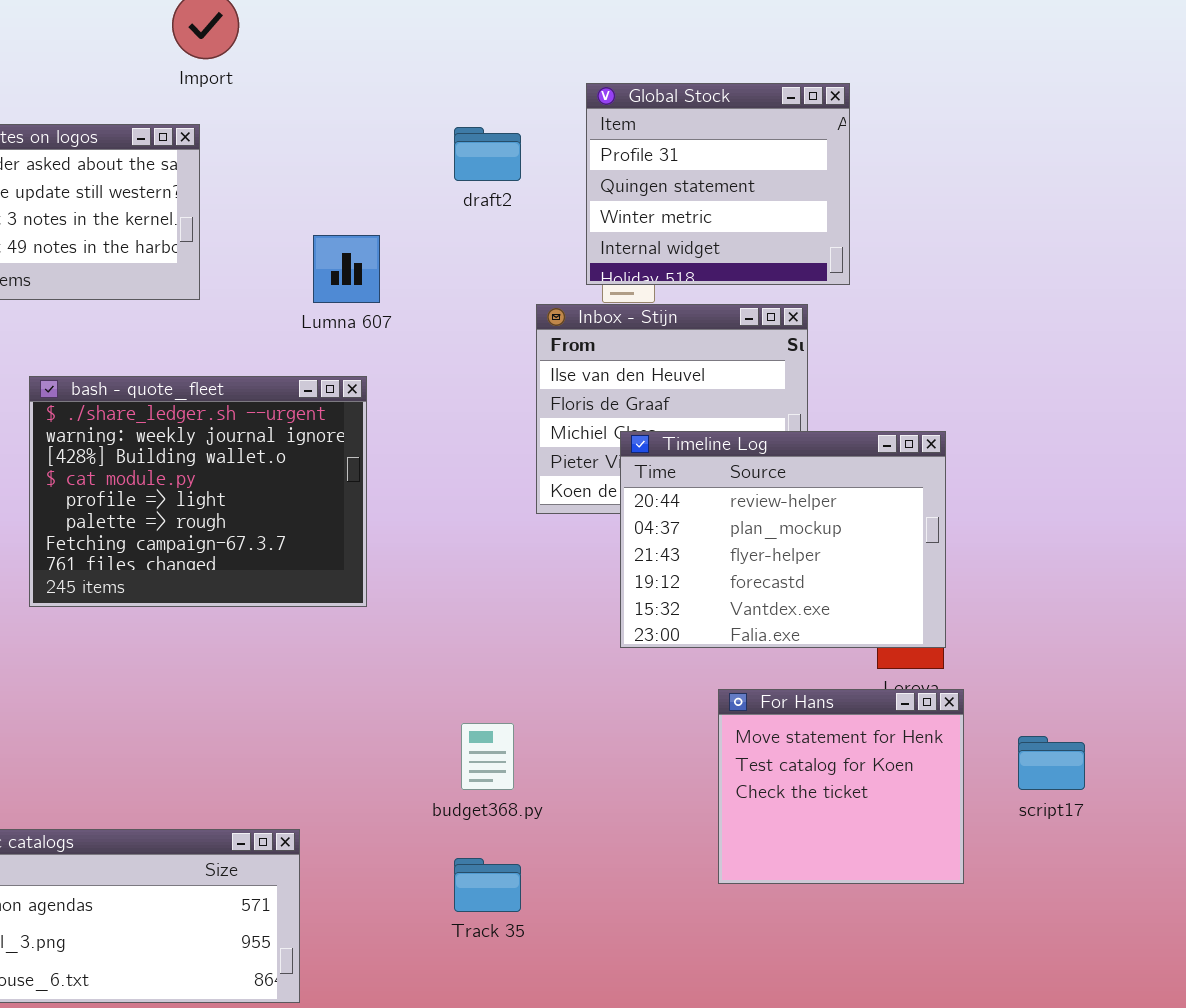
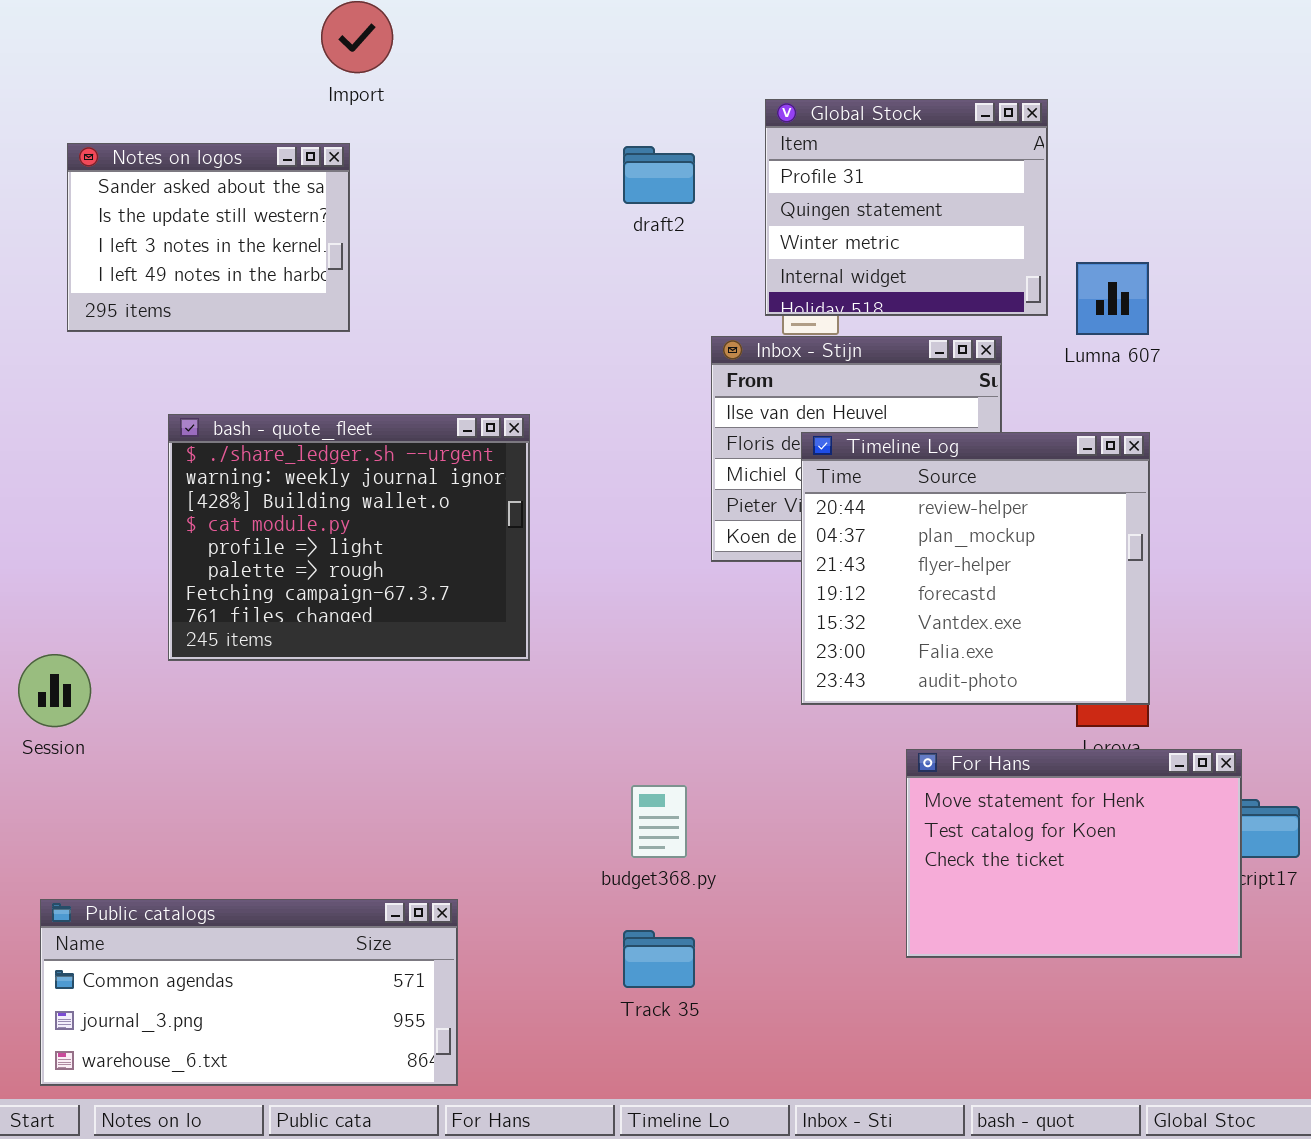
Lumna 607: [313,235,380,303] -> [1076,262,1149,335], moved
Timeline Log: [620,431,946,648] -> [801,432,1150,705], resized
For Hans: [718,689,964,884] -> [906,749,1242,958], resized

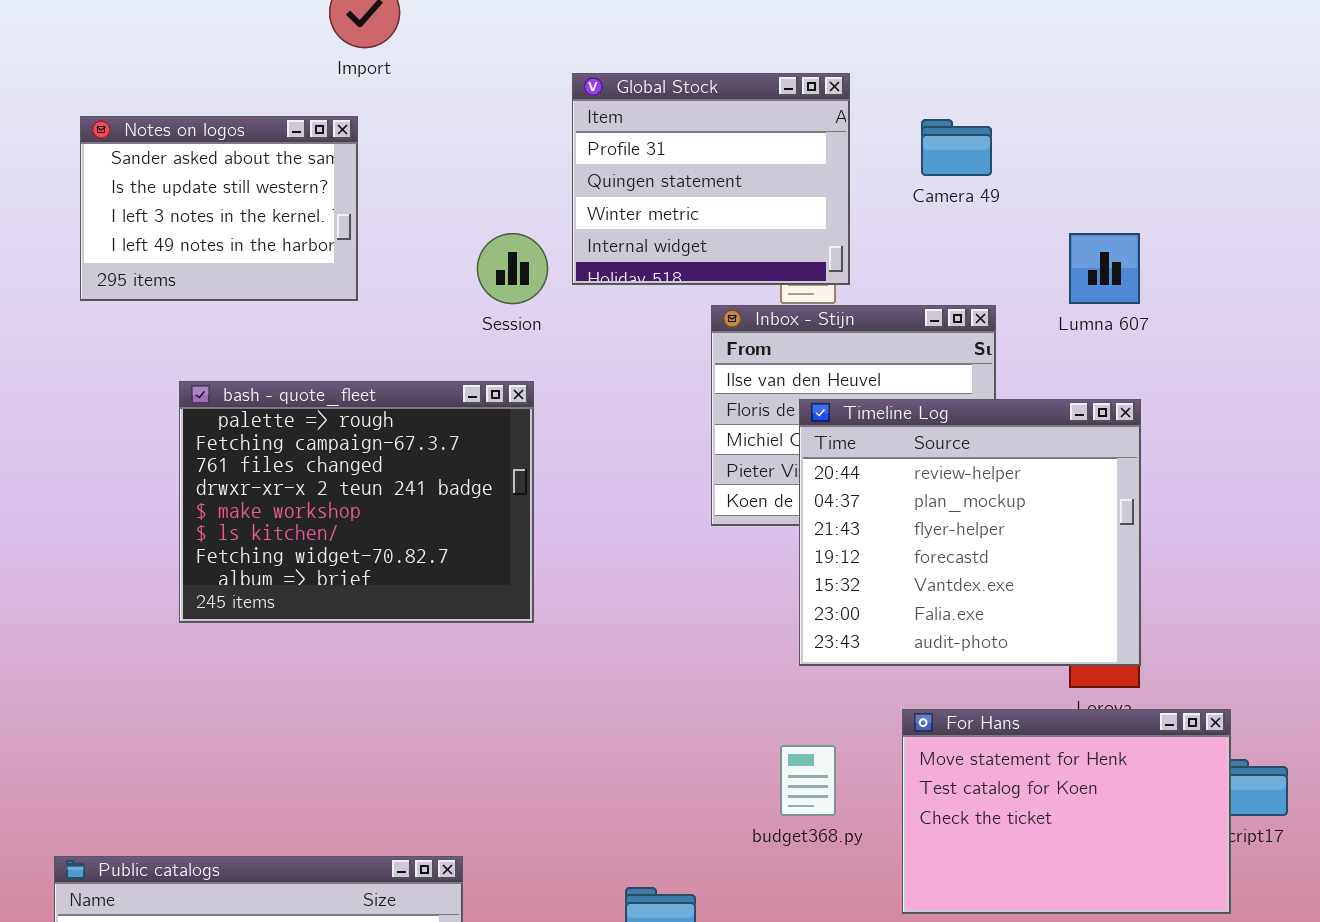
Global Stock: [765,99,1048,316] -> [572,73,850,285], moved
bash - quote_fleet: [168,414,530,661] -> [179,381,534,623], scrolled down 5 rows
Session: [18,654,91,727] -> [477,233,548,304], moved
budget368.py: [631,785,687,858] -> [780,745,836,816], moved

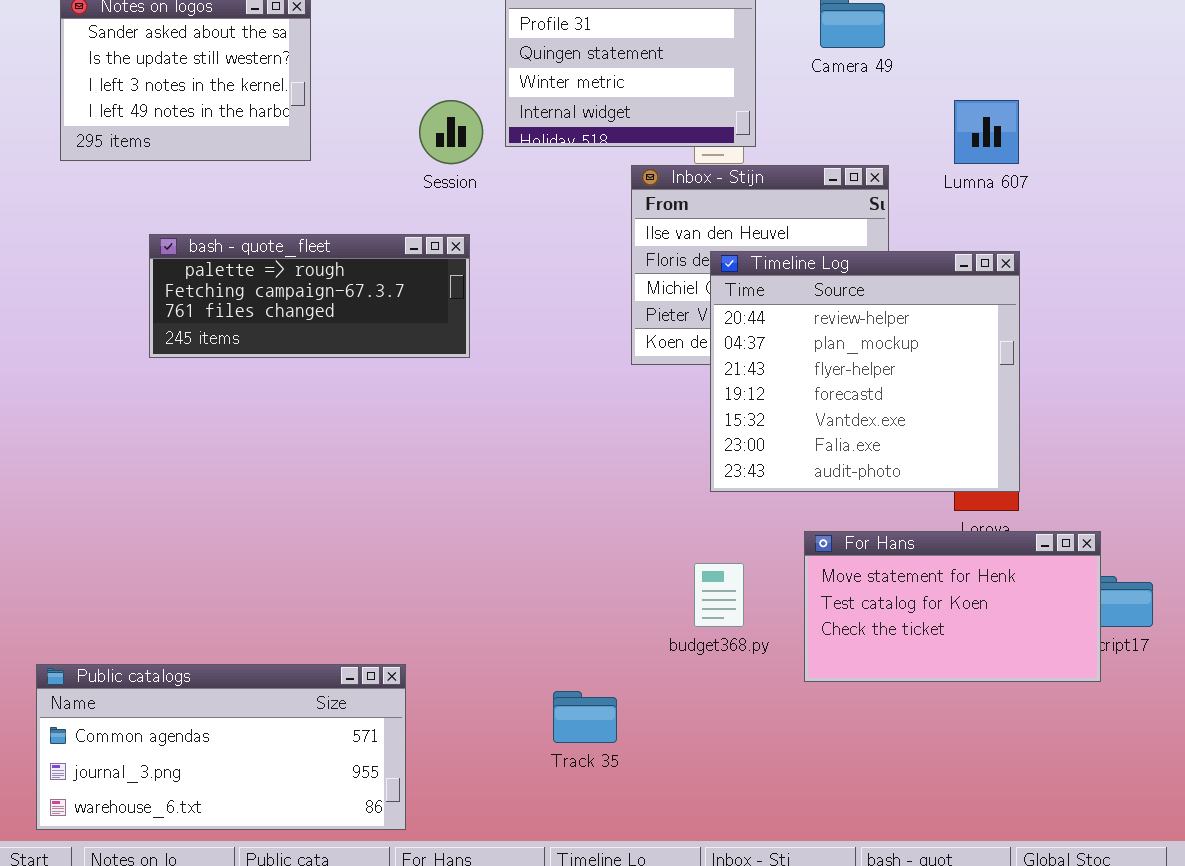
bash - quote_fleet: [179,381,534,623] -> [149,234,470,358], resized
For Hans: [902,709,1231,914] -> [804,531,1101,682], resized

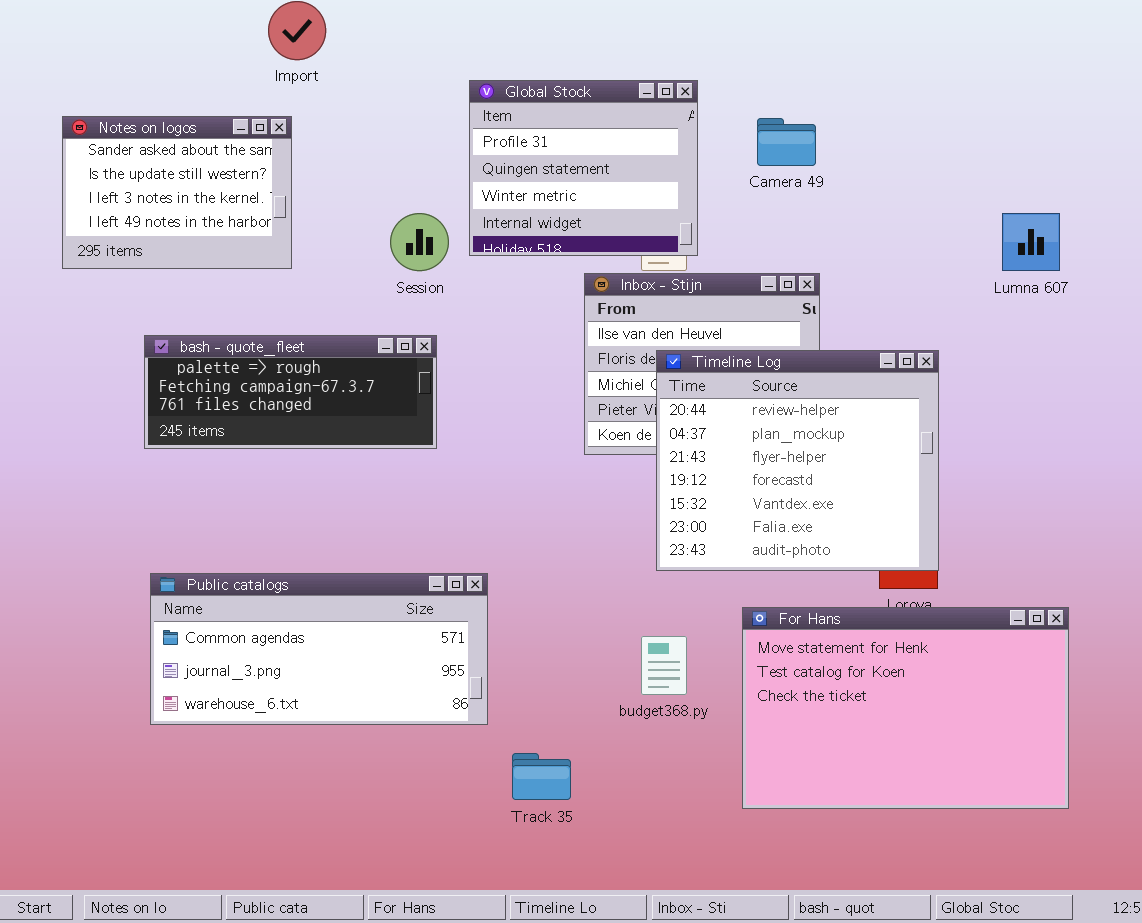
Lumna 607: [954,100,1019,164] -> [1002,213,1060,271], moved
For Hans: [804,531,1101,682] -> [742,607,1069,809], resized
Public catalogs: [36,664,406,830] -> [150,573,488,725], moved

